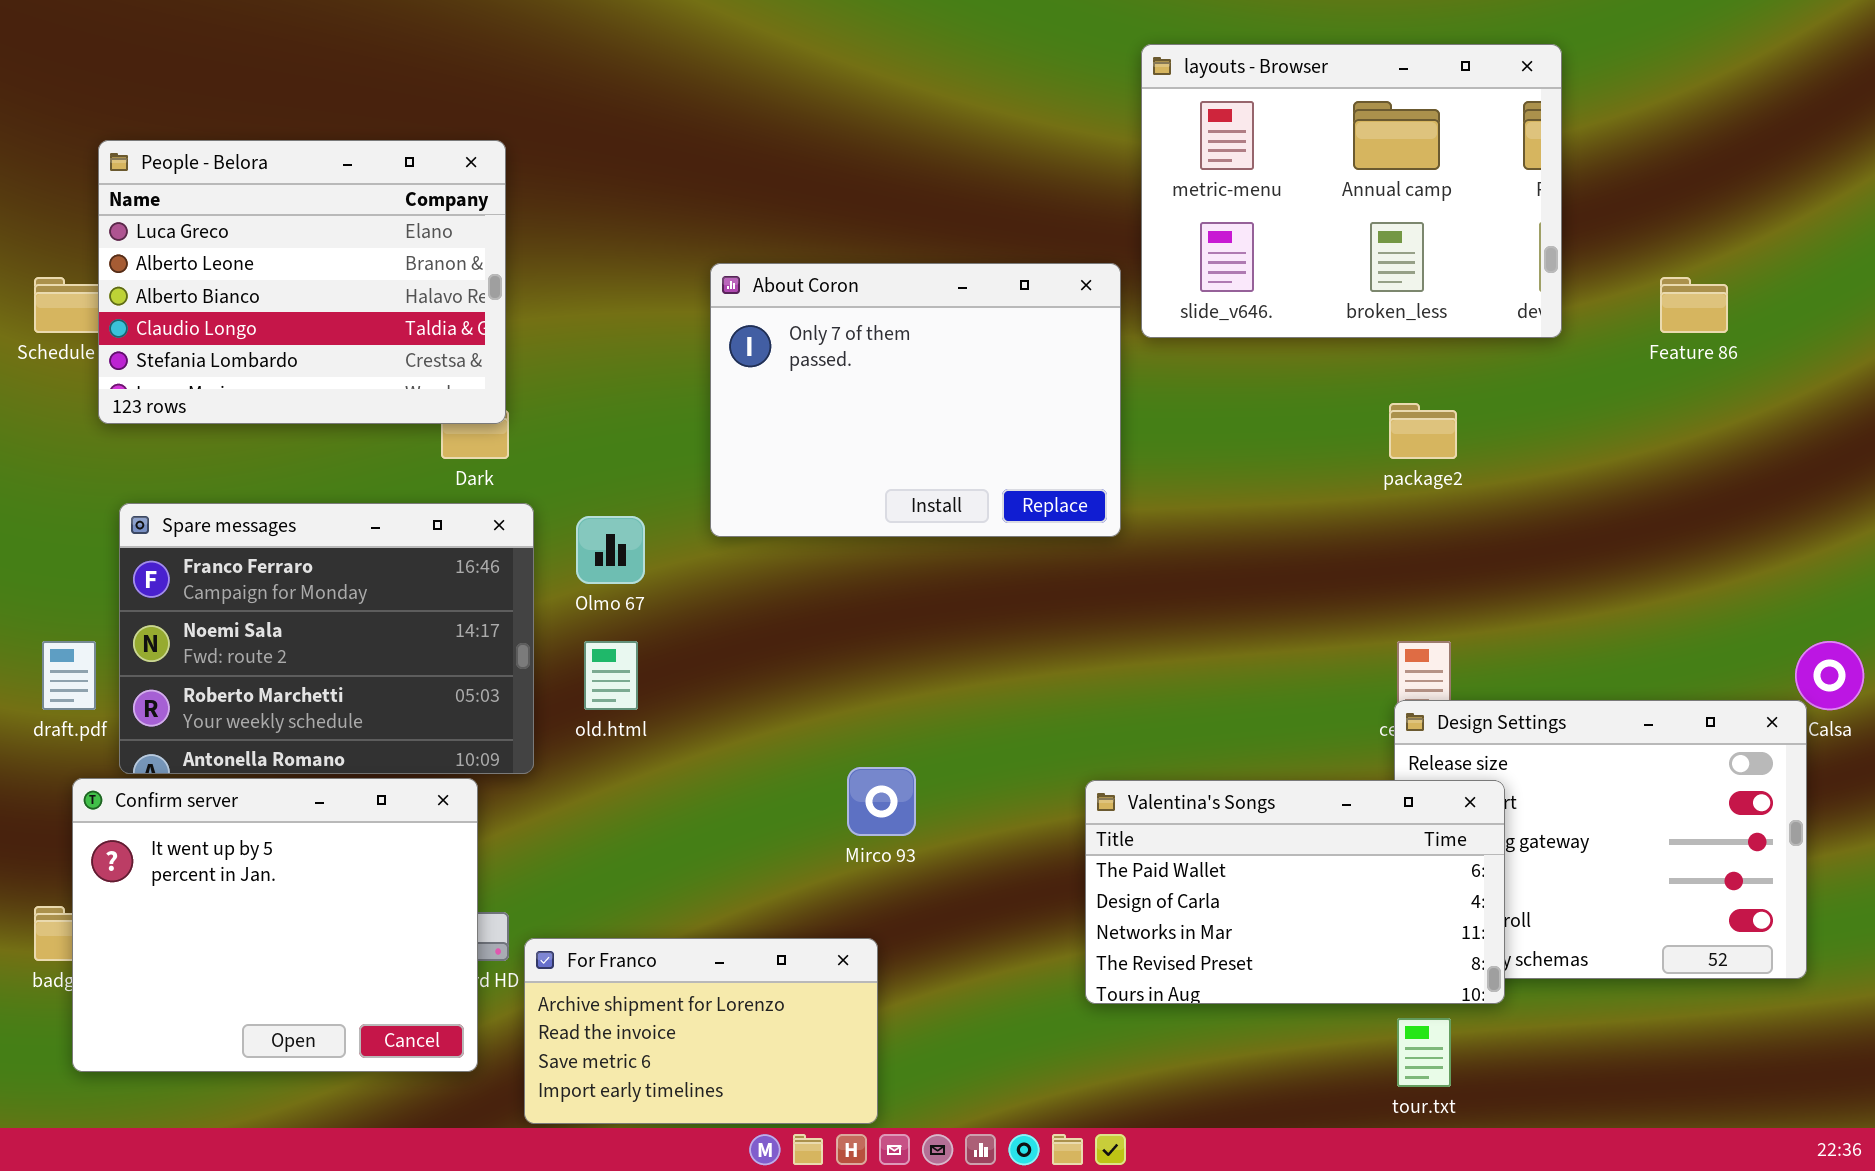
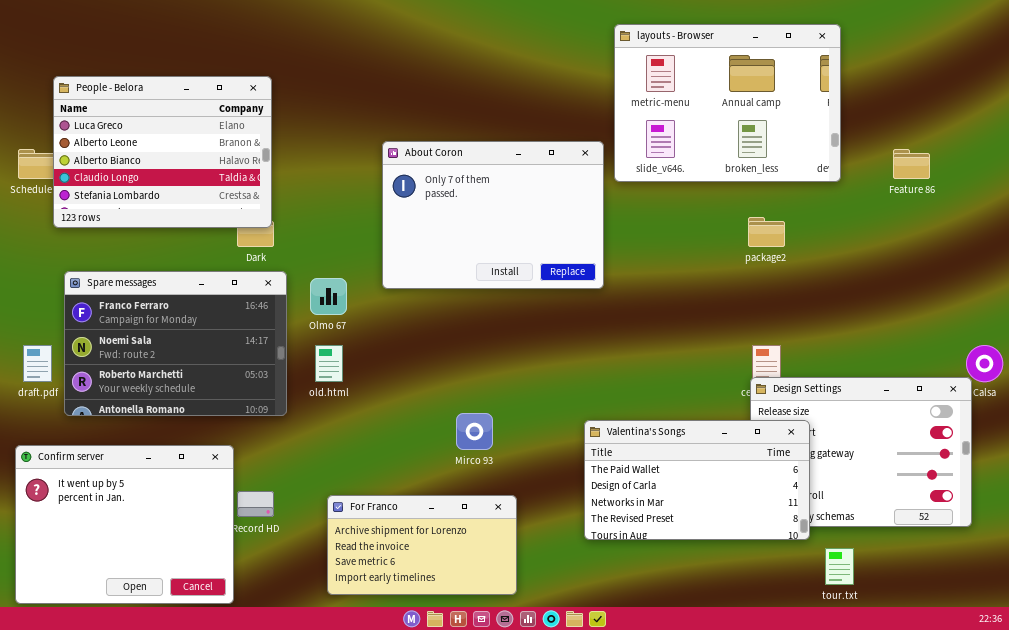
Confirm server: [72,778,478,1072] -> [15,445,234,604], moved
For Franco: [524,938,878,1124] -> [327,495,517,595], moved
tour.txt: [1397,1018,1451,1087] -> [825,548,854,585], moved

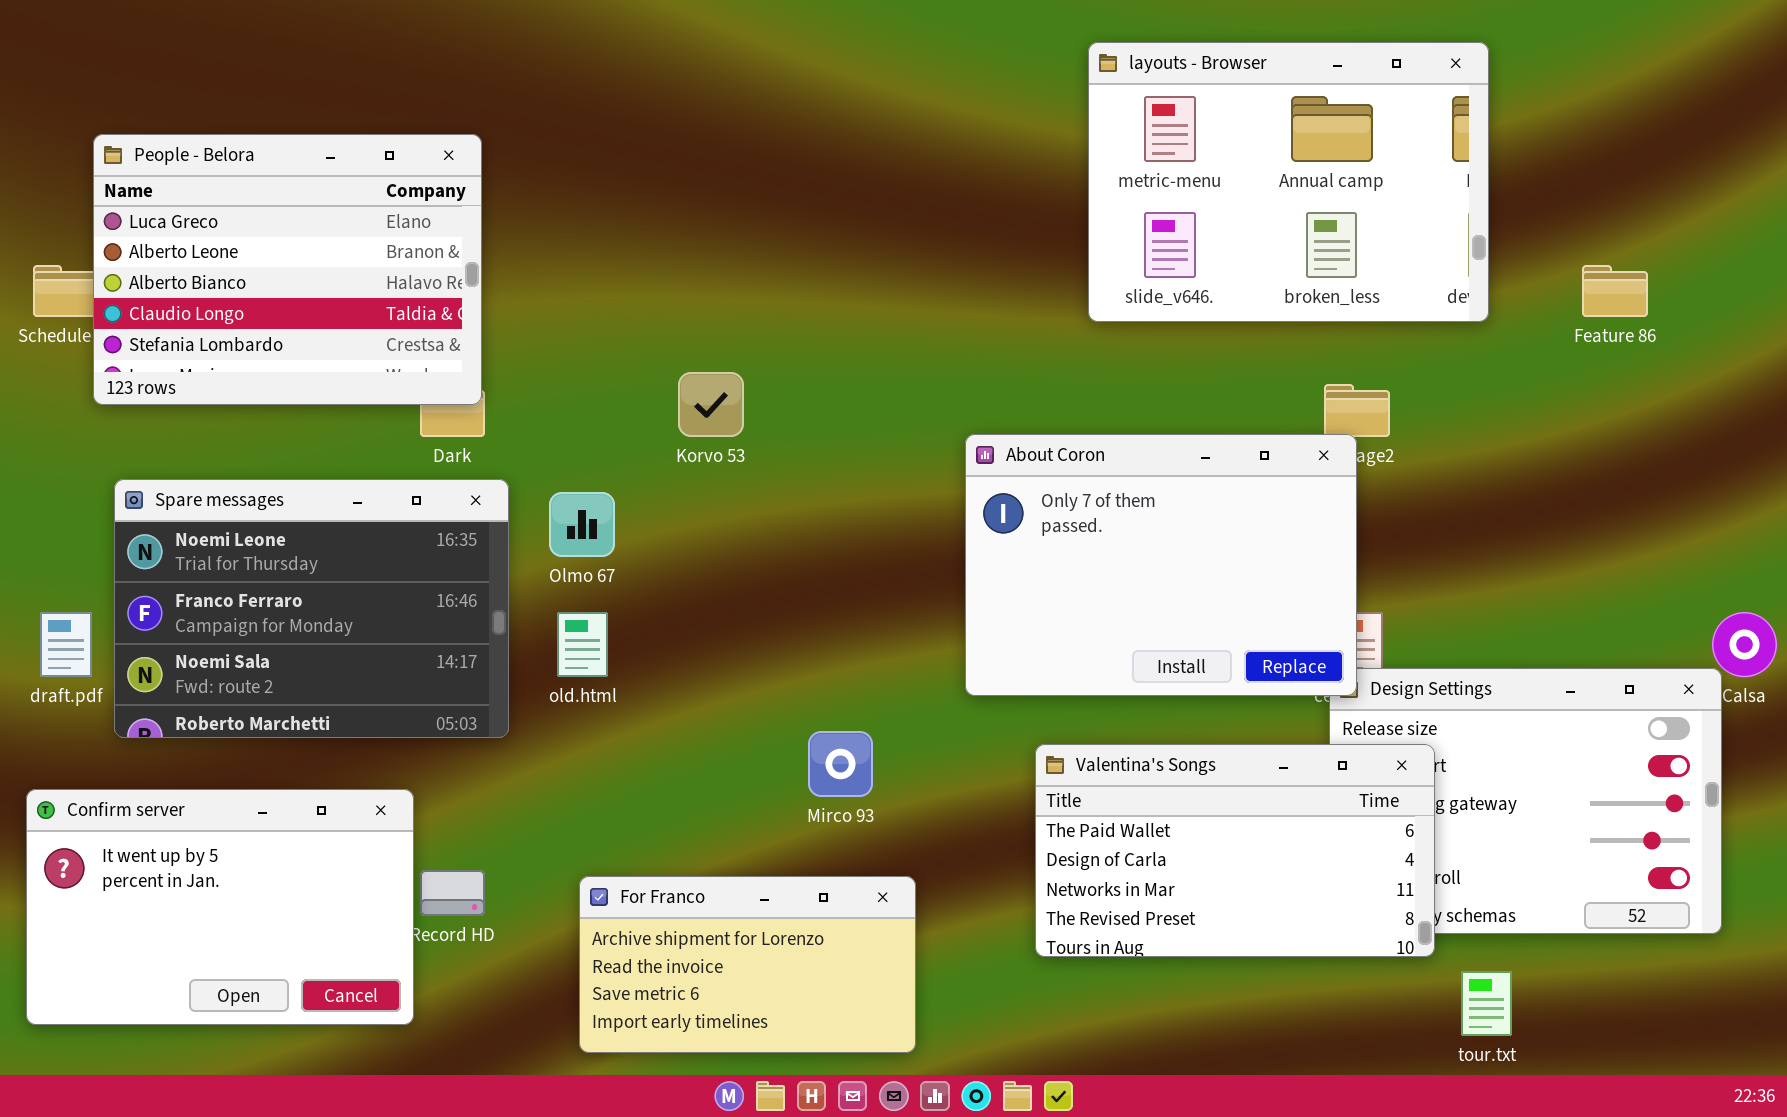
About Coron: [382,141,604,289] -> [965,434,1357,696], moved
Spare messages: [64,271,287,416] -> [114,479,509,738], scrolled up 1 row
Confirm server: [15,445,234,604] -> [26,789,414,1025], resized

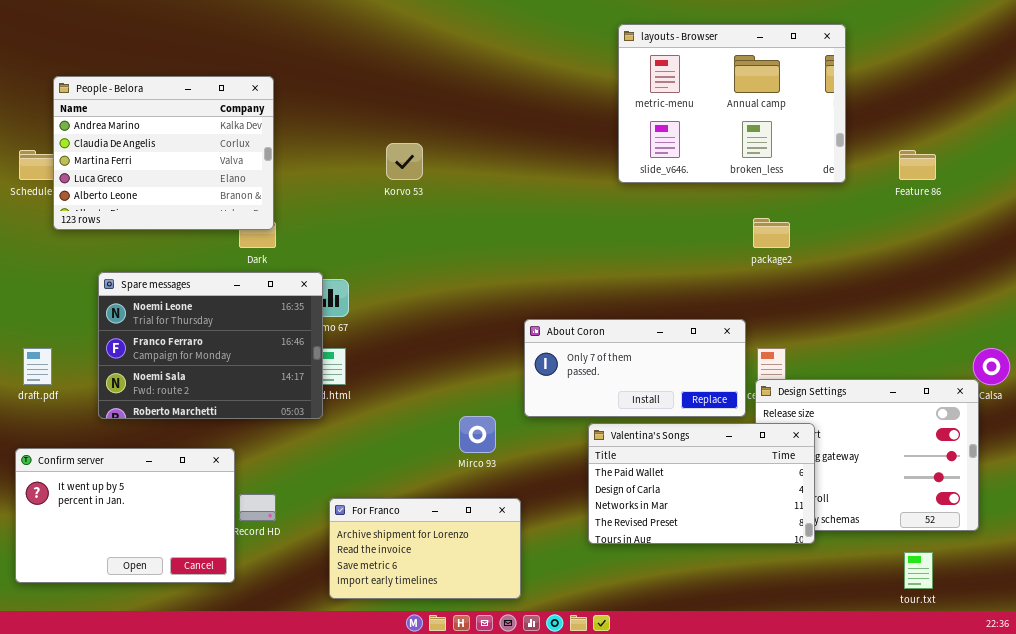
People - Belora: [93,134,482,405] -> [53,76,274,230], scrolled up 3 rows
Korvo 53: [678,372,744,437] -> [386,143,423,180], moved
About Coron: [965,434,1357,696] -> [524,319,746,417], moved, resized
Spare messages: [114,479,509,738] -> [98,272,323,419], moved
tour.txt: [1461,971,1512,1036] -> [904,552,933,589], moved

